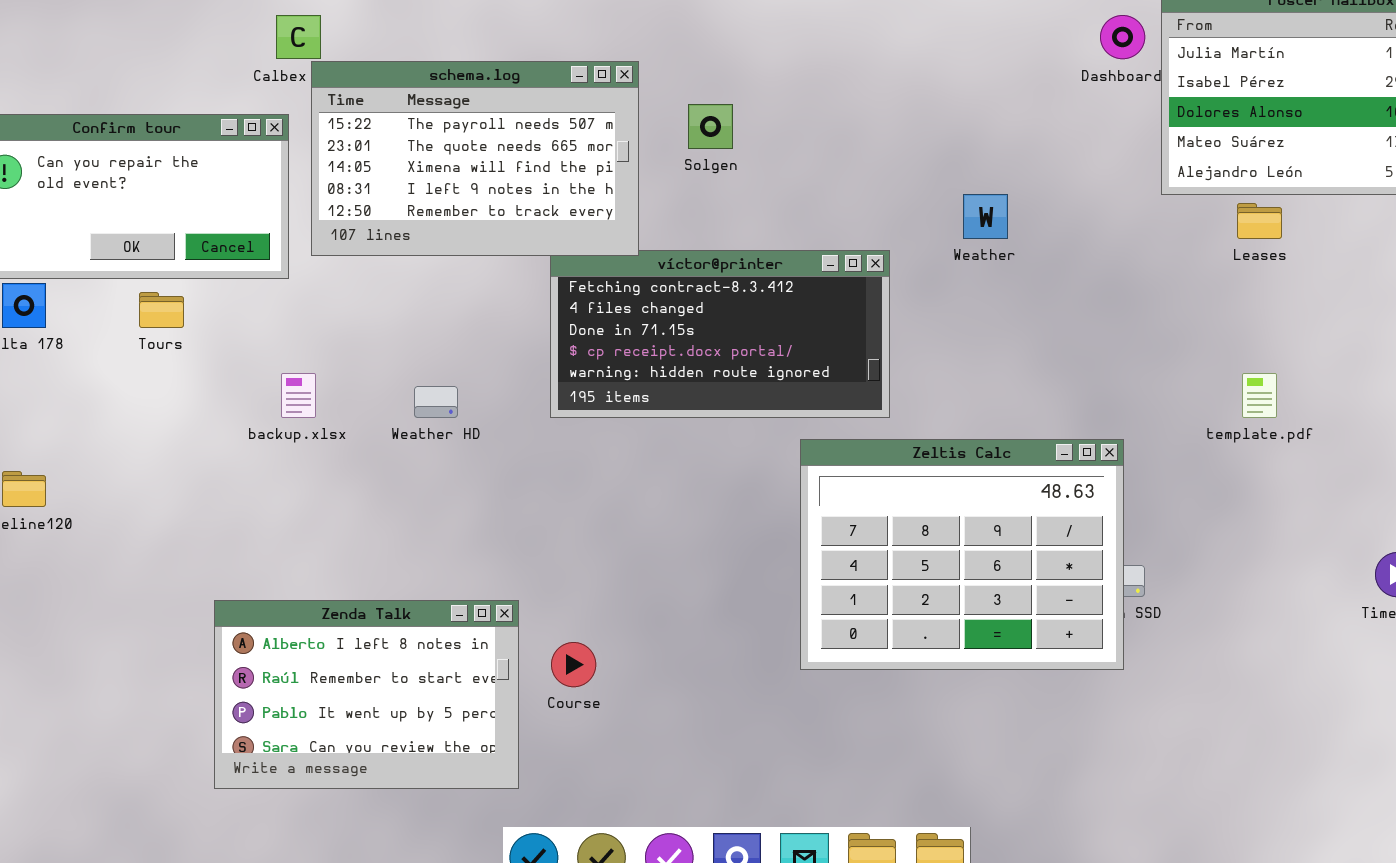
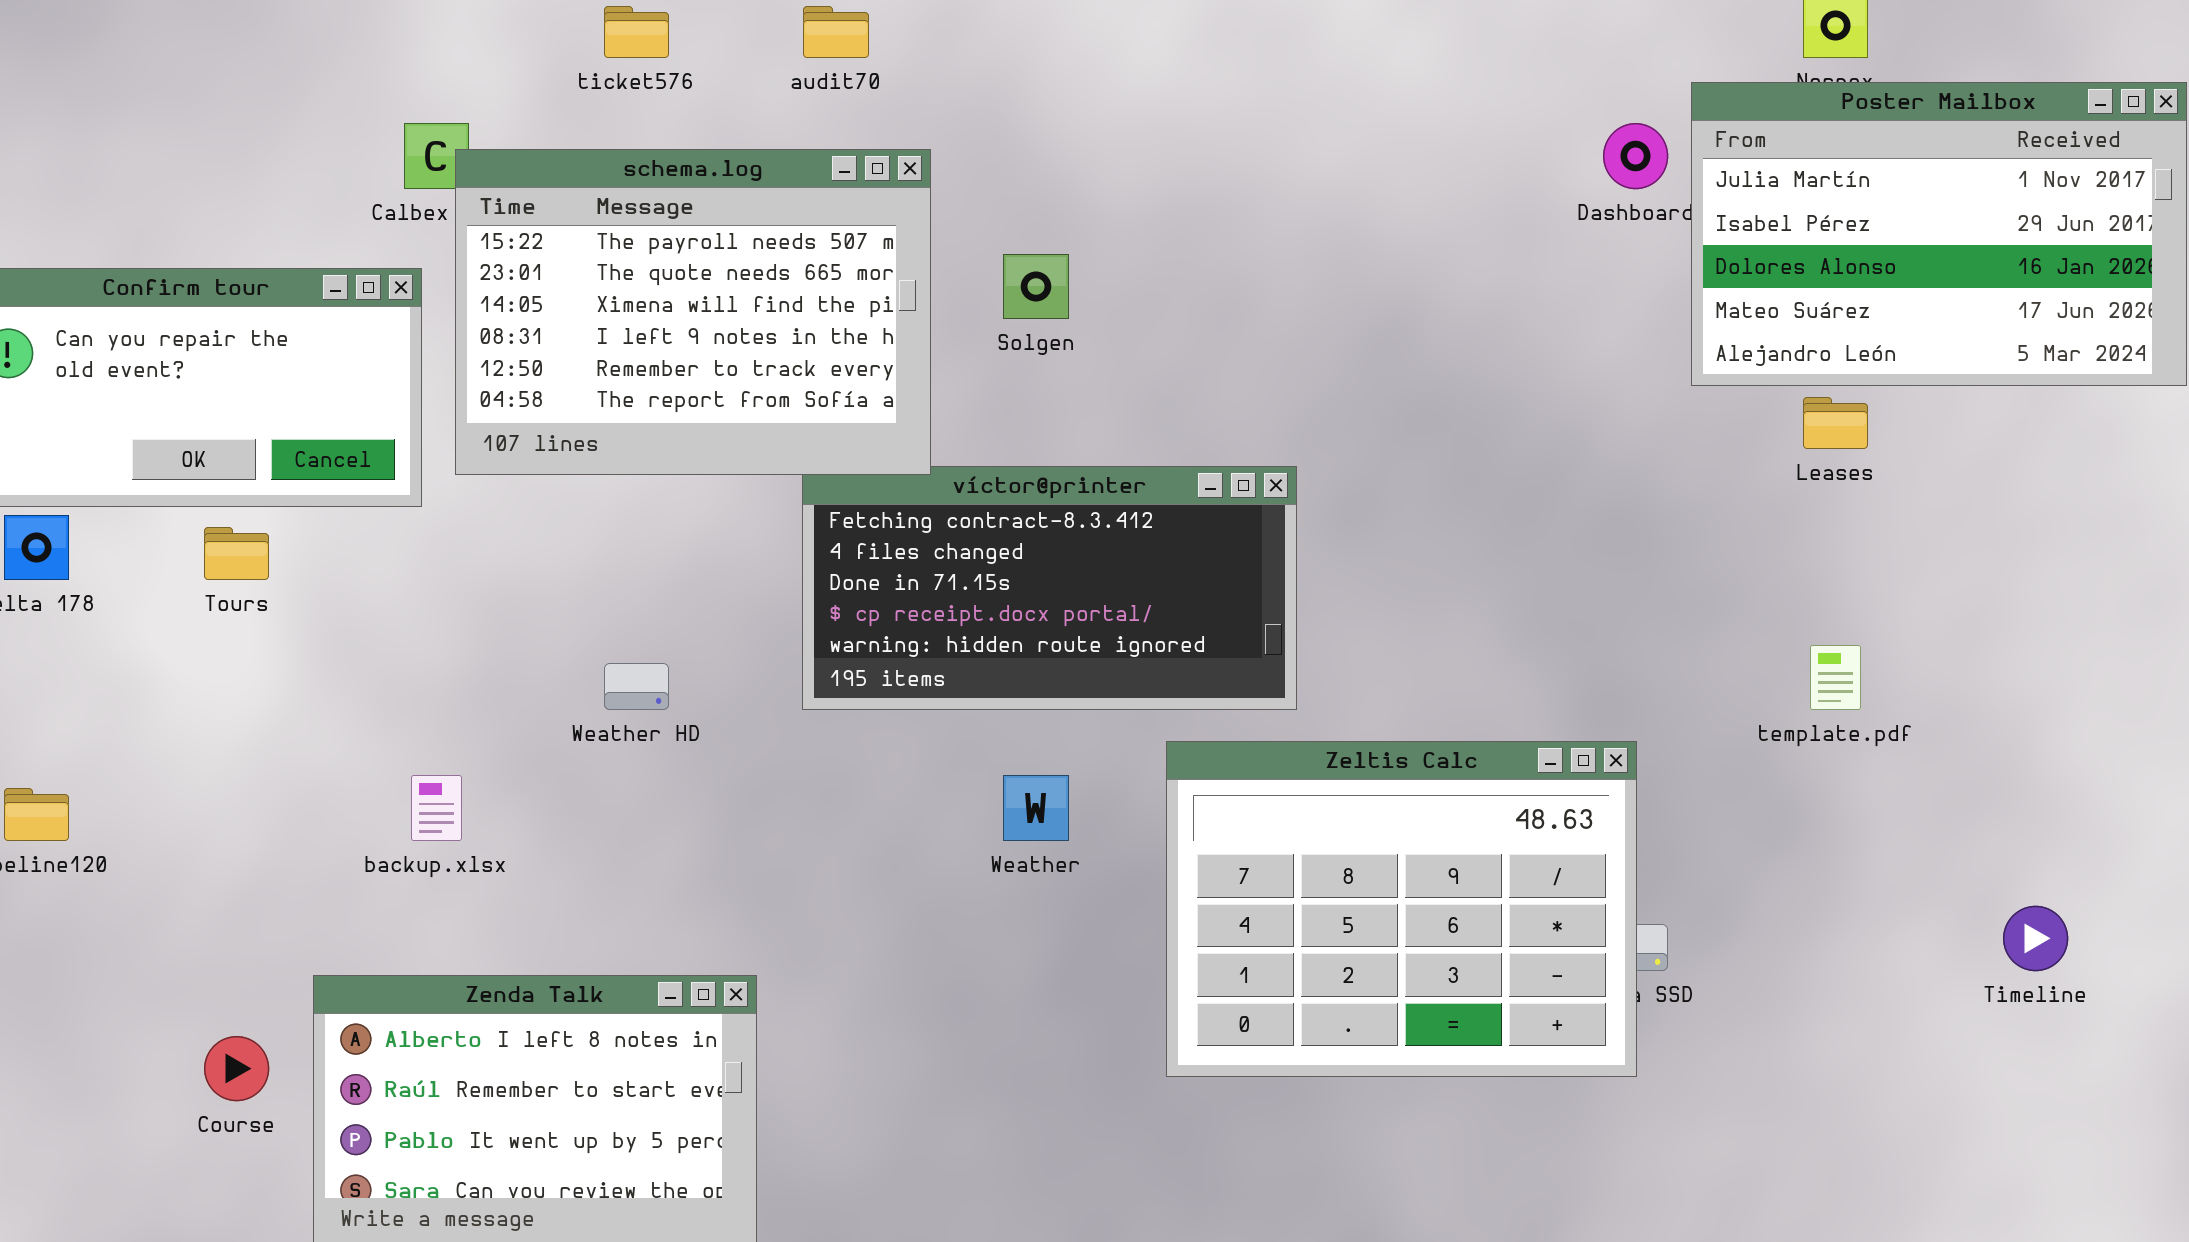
schema.log: [311,61,639,256] -> [455,149,931,475], resized
Weather: [963,194,1008,239] -> [1003,775,1069,841], moved
backup.xlsx: [281,373,316,418] -> [411,775,462,841], moved
Course: [551,642,596,687] -> [204,1036,269,1101], moved

